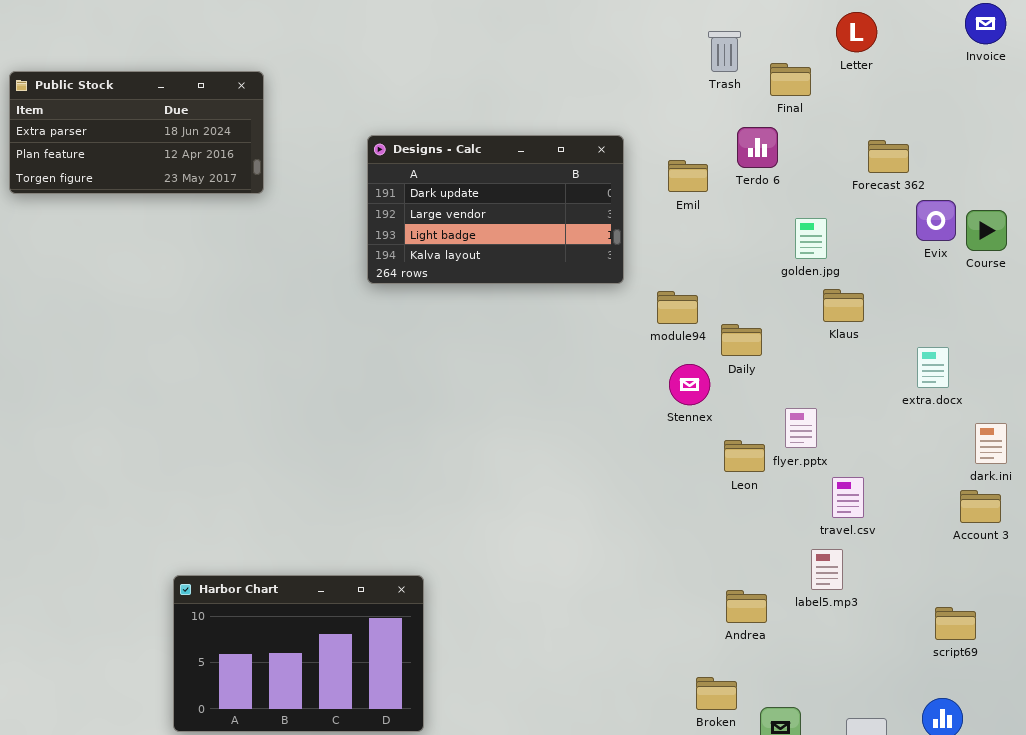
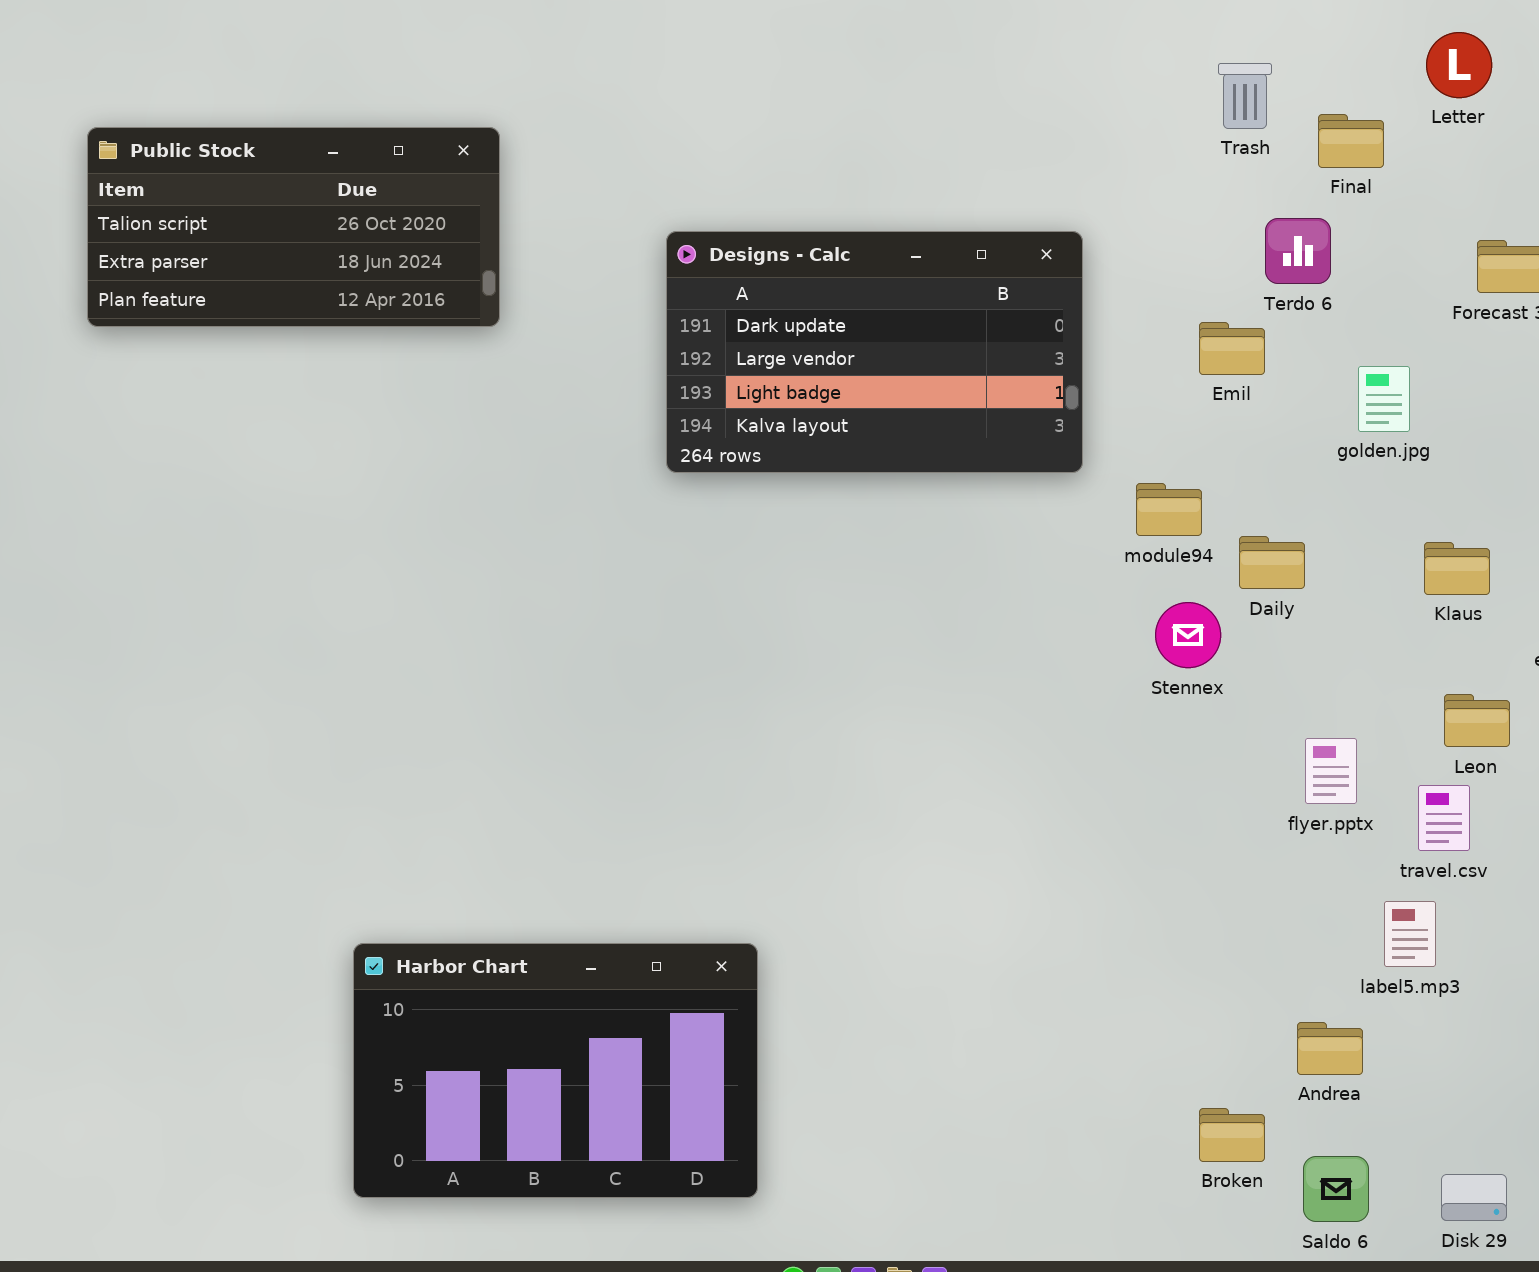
Public Stock: [9,71,264,194] -> [87,127,500,327], scrolled up 1 row
Emil: [668,160,708,192] -> [1199,322,1265,375], moved
Klaus: [823,289,864,322] -> [1424,542,1490,595], moved
flyer.pptx: [785,408,817,448] -> [1305,738,1357,804], moved
Leon: [724,440,765,472] -> [1444,694,1510,747], moved
Andrea: [726,590,767,623] -> [1297,1022,1363,1075], moved

